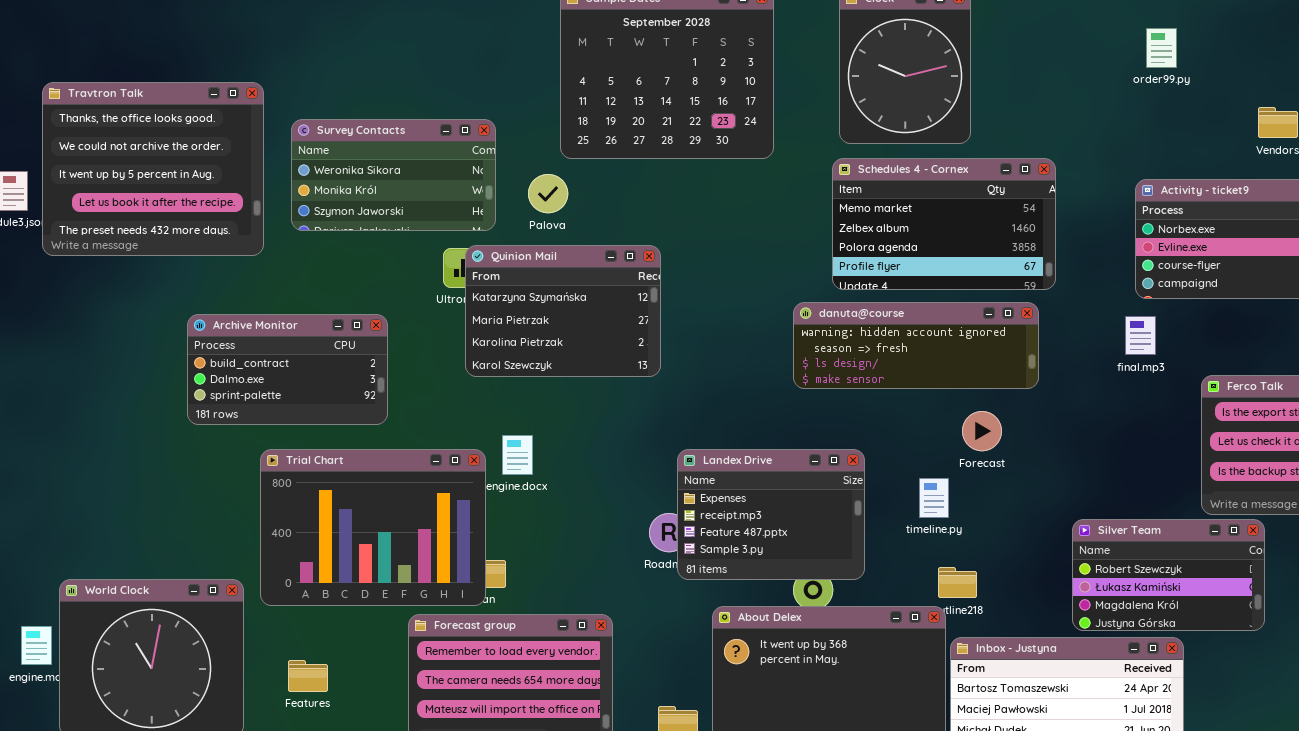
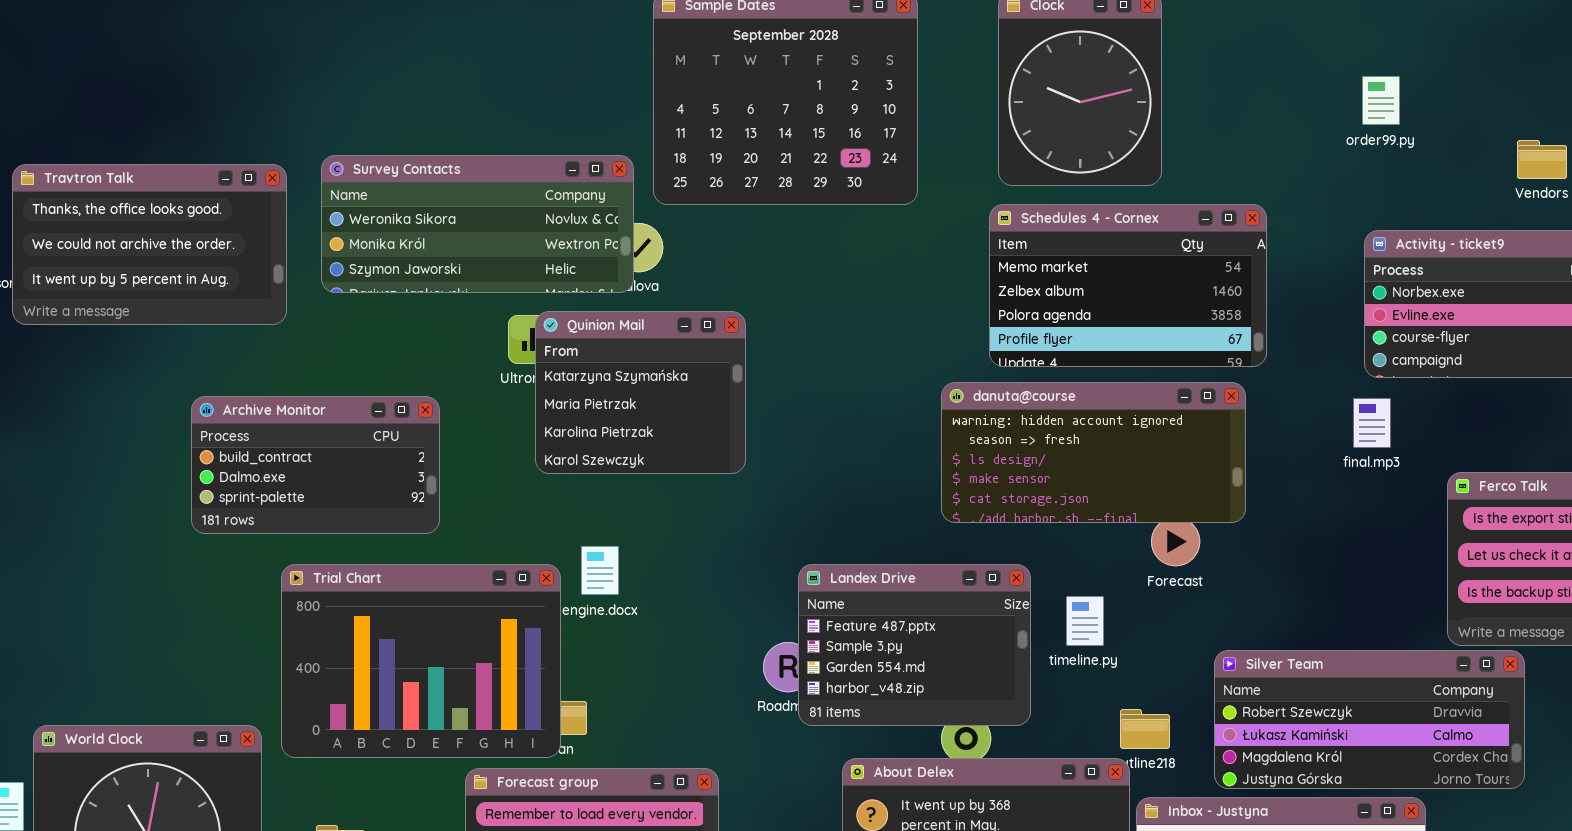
order99.py: [1146,28,1177,68] -> [1362,76,1400,125], moved
Travtron Talk: [42,82,264,256] -> [12,164,287,325], resized
Survey Contacts: [291,119,496,231] -> [321,155,634,293], resized
Quinion Mail: [465,245,661,377] -> [535,311,746,474], resized
danuta@course: [793,302,1039,389] -> [941,382,1246,523], resized
Landex Drive: [677,449,865,580] -> [798,564,1031,726], scrolled down 2 rows
timeline.py: [919,478,949,518] -> [1066,596,1104,646], moved
Silver Team: [1072,519,1265,631] -> [1214,650,1525,789], resized

